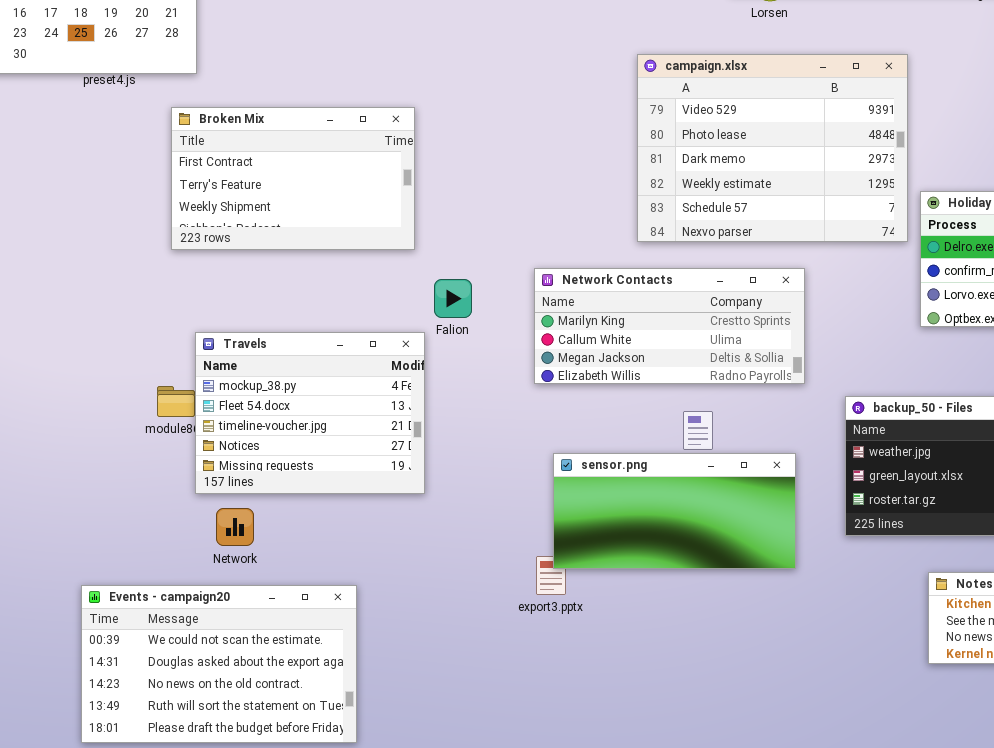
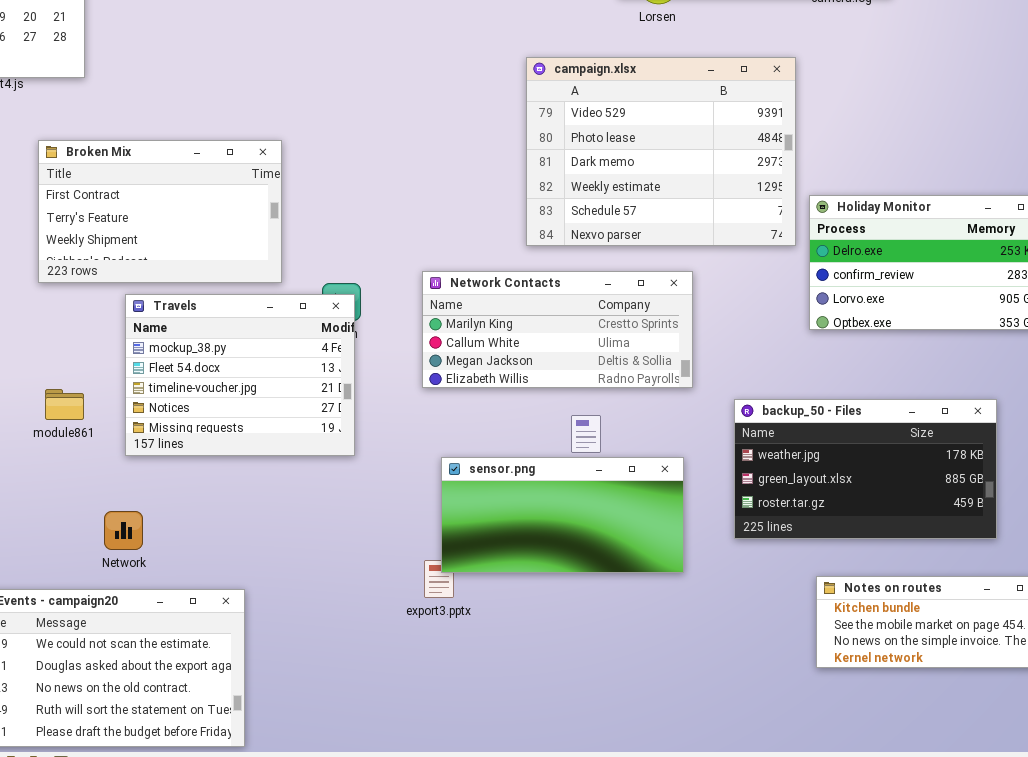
Broken Mix: [171,107,415,250] -> [38,140,282,283], moved
Travels: [195,332,425,494] -> [125,294,355,456], moved

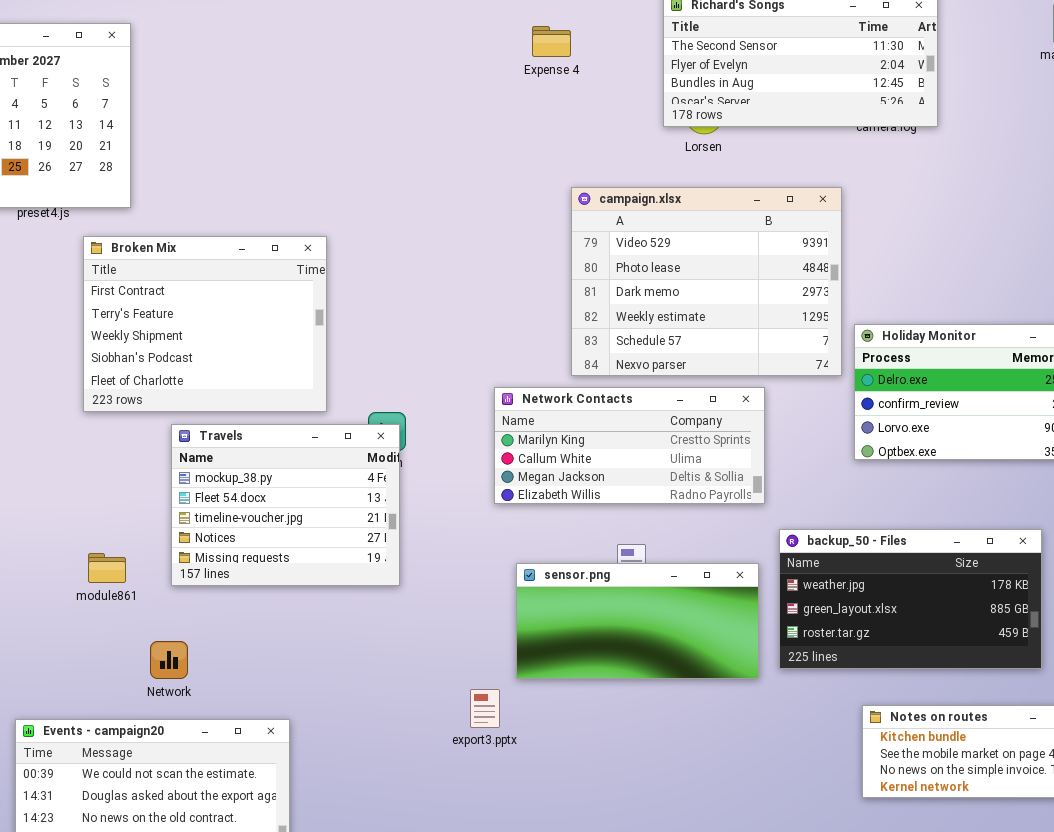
Broken Mix: [38,140,282,283] -> [83,236,327,412], resized
Network Contacts: [422,271,693,388] -> [494,387,765,504], moved
module861: [45,389,84,420] -> [88,553,126,583], moved
sensor.png: [441,457,684,573] -> [516,563,759,679], moved

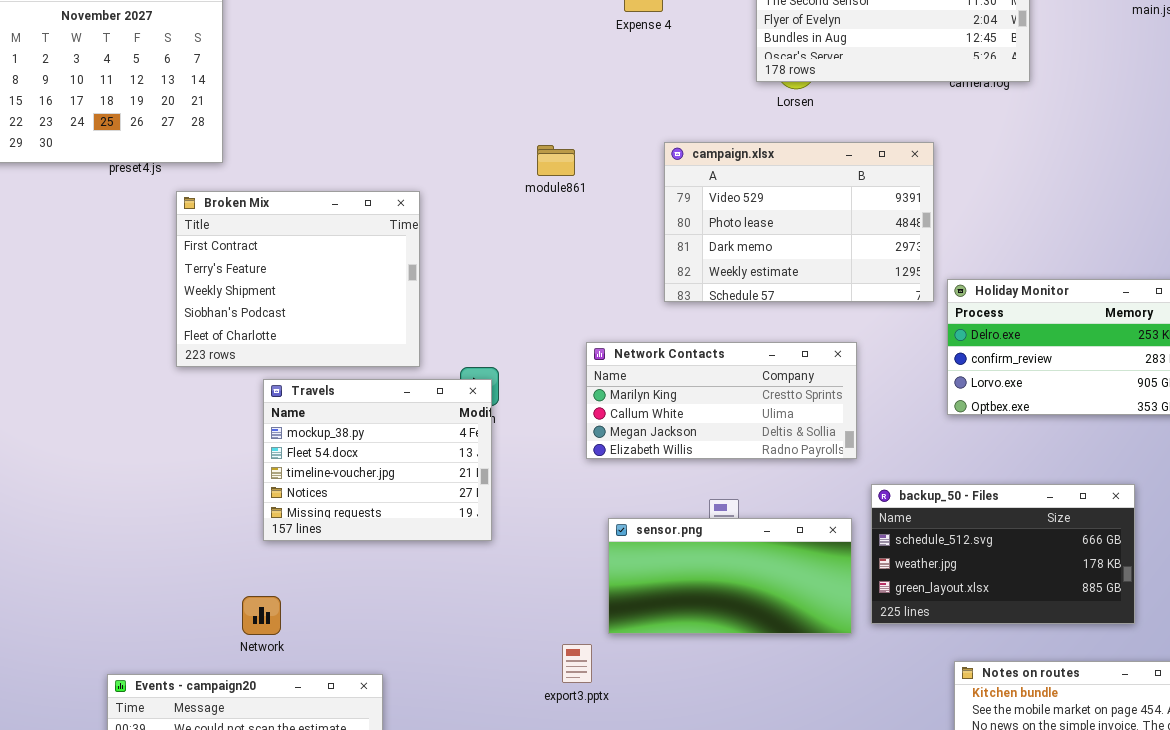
campaign.xlsx: [571,187,842,376] -> [664,142,934,302], resized
backup_50 - Files: [779,529,1042,669] -> [871,484,1135,624], scrolled up 1 row
module861: [88,553,126,583] -> [537,145,575,176], moved

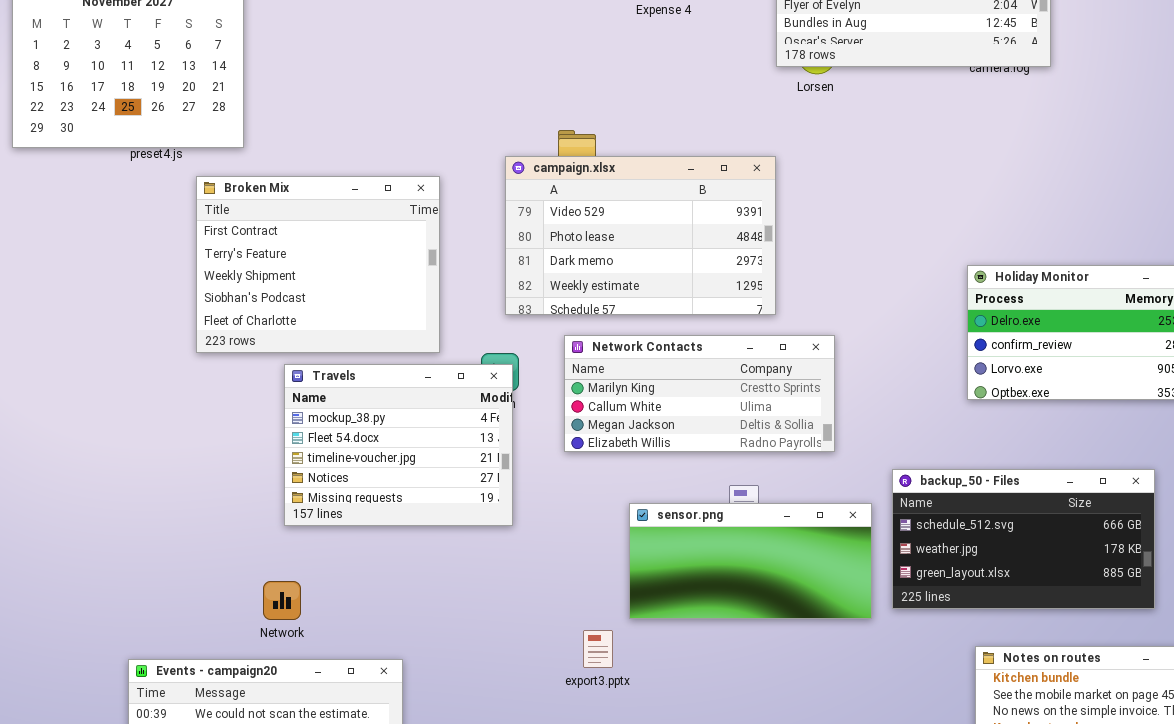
campaign.xlsx: [664,142,934,302] -> [505,156,776,315], moved
Network Contacts: [586,342,857,459] -> [564,335,835,452], moved

